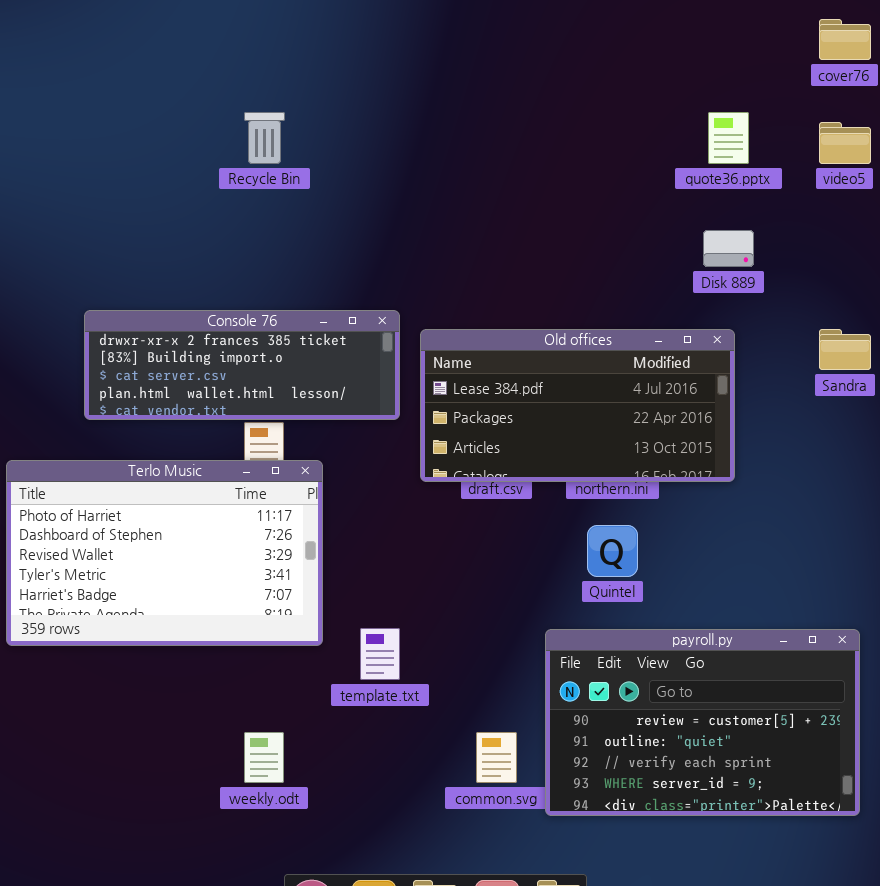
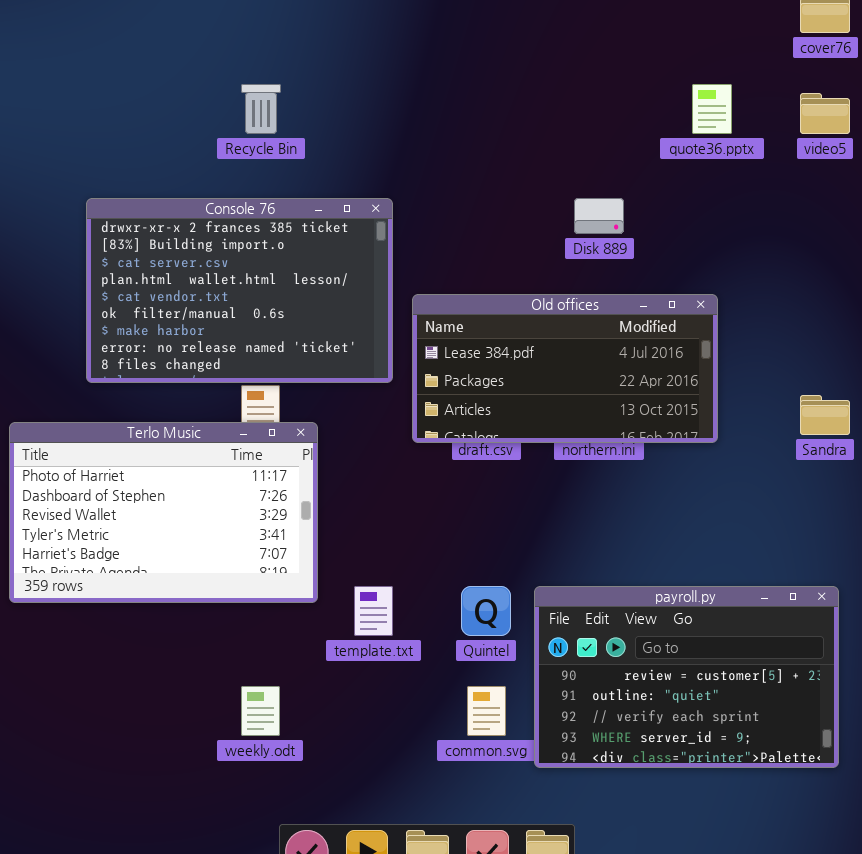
Disk 889: [703,230,754,267] -> [574,198,624,234], moved
Console 76: [84,310,400,420] -> [86,198,393,383], resized
Sandra: [819,329,871,370] -> [800,395,850,435], moved
Quintel: [587,525,638,577] -> [461,586,511,636], moved

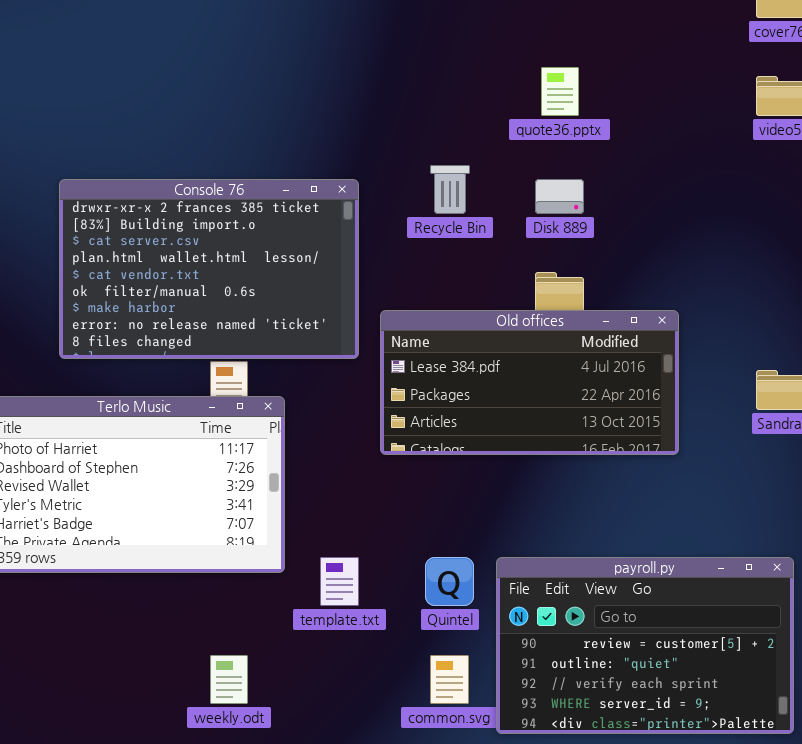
Recycle Bin: [241,84,281,134] -> [430,165,470,214], moved
quote36.pptx: [692,84,732,134] -> [541,67,579,116], moved
Old offices: [412,294,718,443] -> [380,310,679,455], moved

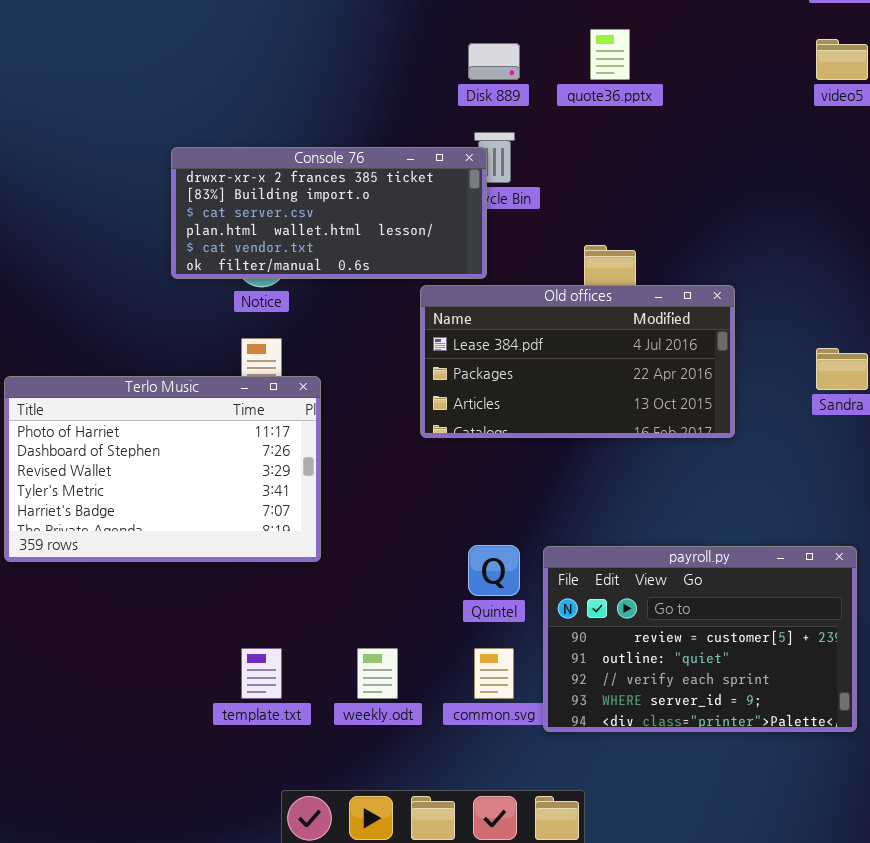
Console 76: [59,179,359,359] -> [171,147,487,279], moved, resized
Disk 889: [535,179,584,214] -> [468,43,520,80], moved
template.txt: [320,557,359,606] -> [241,648,282,699], moved
weekly.odt: [210,655,248,704] -> [357,648,398,699], moved

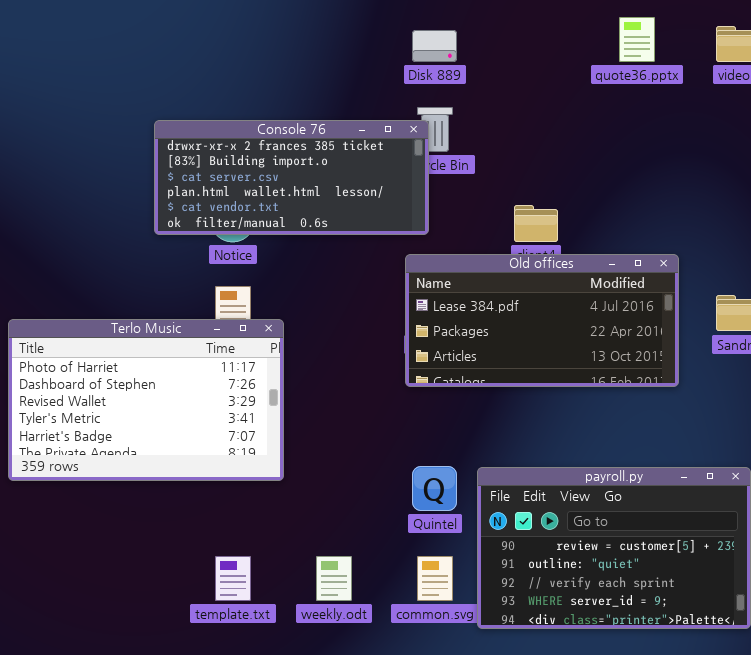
quote36.pptx: [590,29,630,80] -> [619,17,655,62], moved
Old offices: [420,285,735,438] -> [405,254,679,387], moved

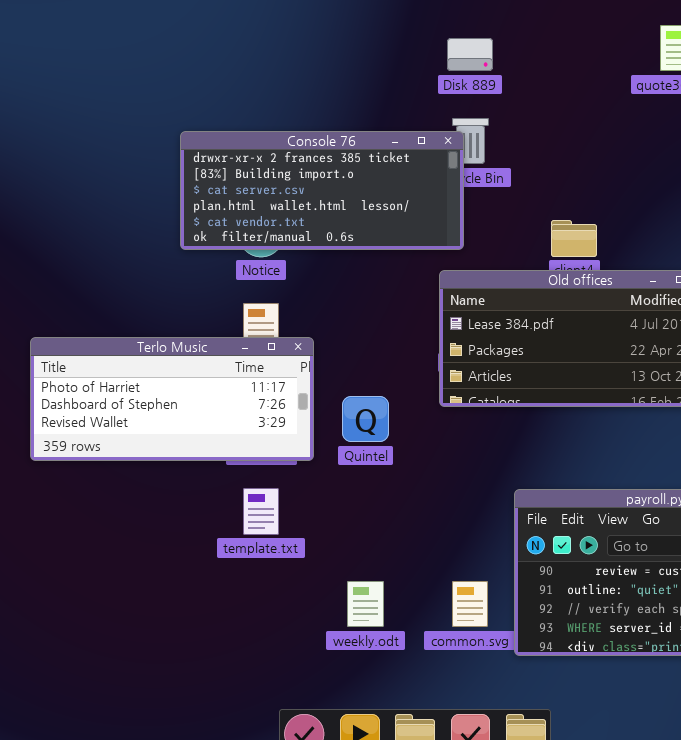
Terlo Music: [8,319,284,481] -> [30,337,314,461], resized
Quintel: [412,466,457,511] -> [342,396,389,442], moved
template.txt: [215,556,251,601] -> [243,488,279,535], moved

